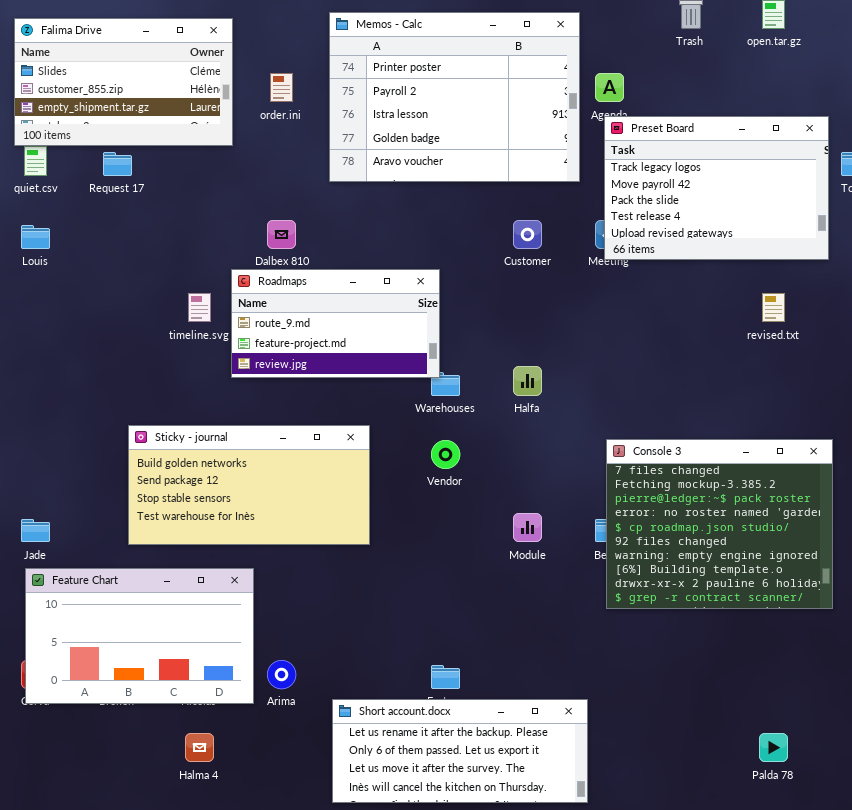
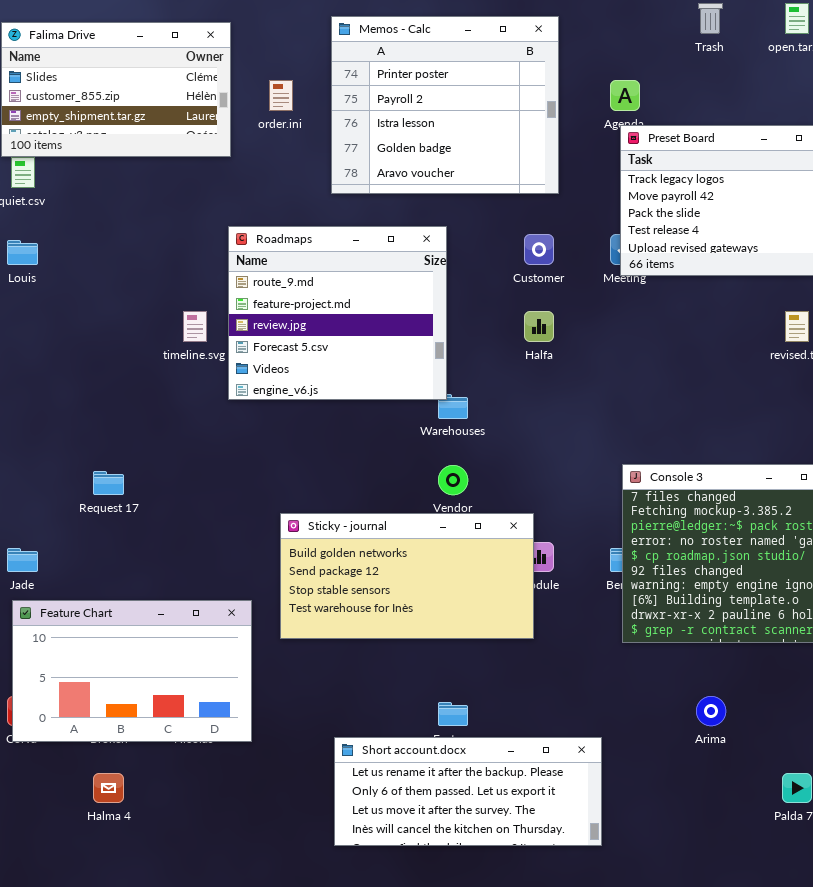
Memos - Calc: [329,12,580,182] -> [331,16,559,194], resized
Request 17: [103,152,132,176] -> [93,471,124,495], moved
Roadmaps: [231,269,440,378] -> [228,226,447,400], resized
Halfa: [513,366,542,396] -> [524,311,554,342], moved
Sticky - journal: [128,425,370,545] -> [280,513,534,639], moved
Arima: [267,660,296,689] -> [696,696,726,726], moved
Halma 4: [185,733,214,762] -> [93,773,124,803], moved

